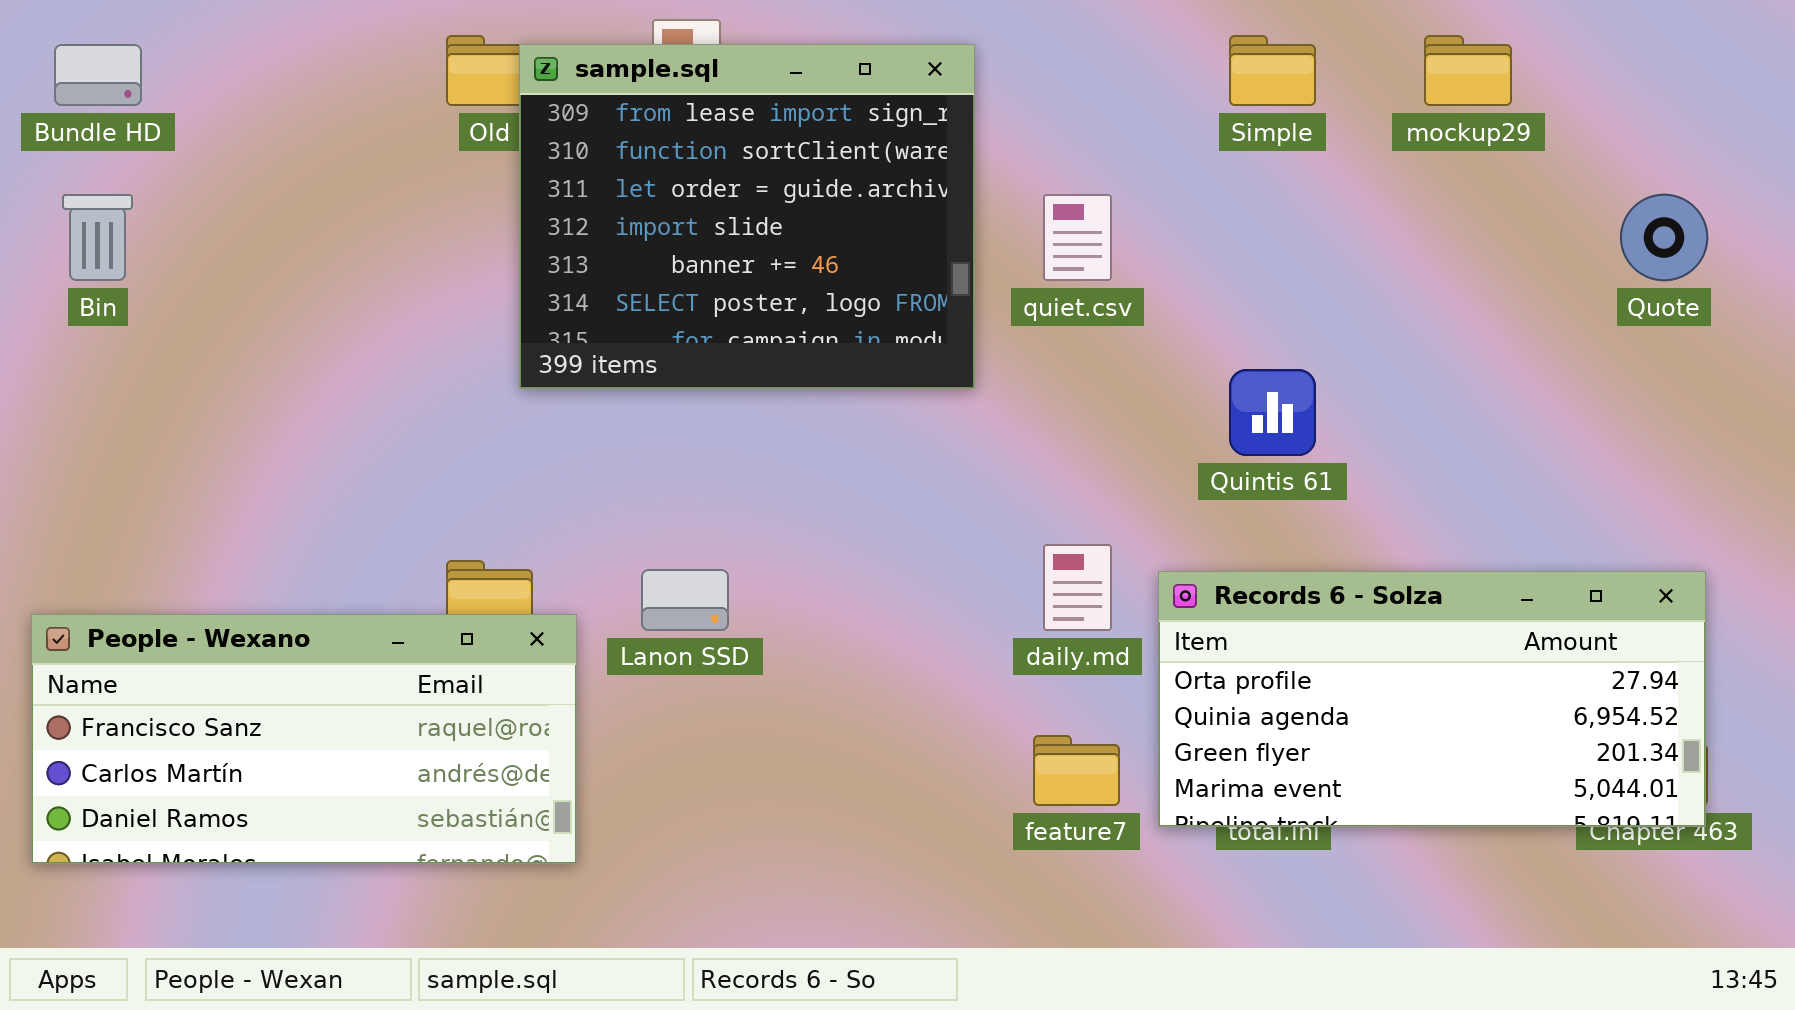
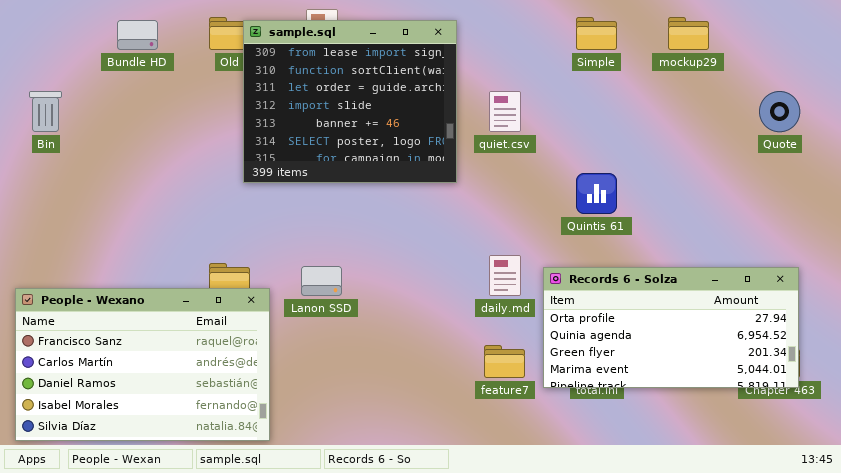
Bundle HD: [54,44,142,106] -> [117,20,158,50], moved
People - Wexano: [31,614,577,864] -> [15,288,270,441], resized

